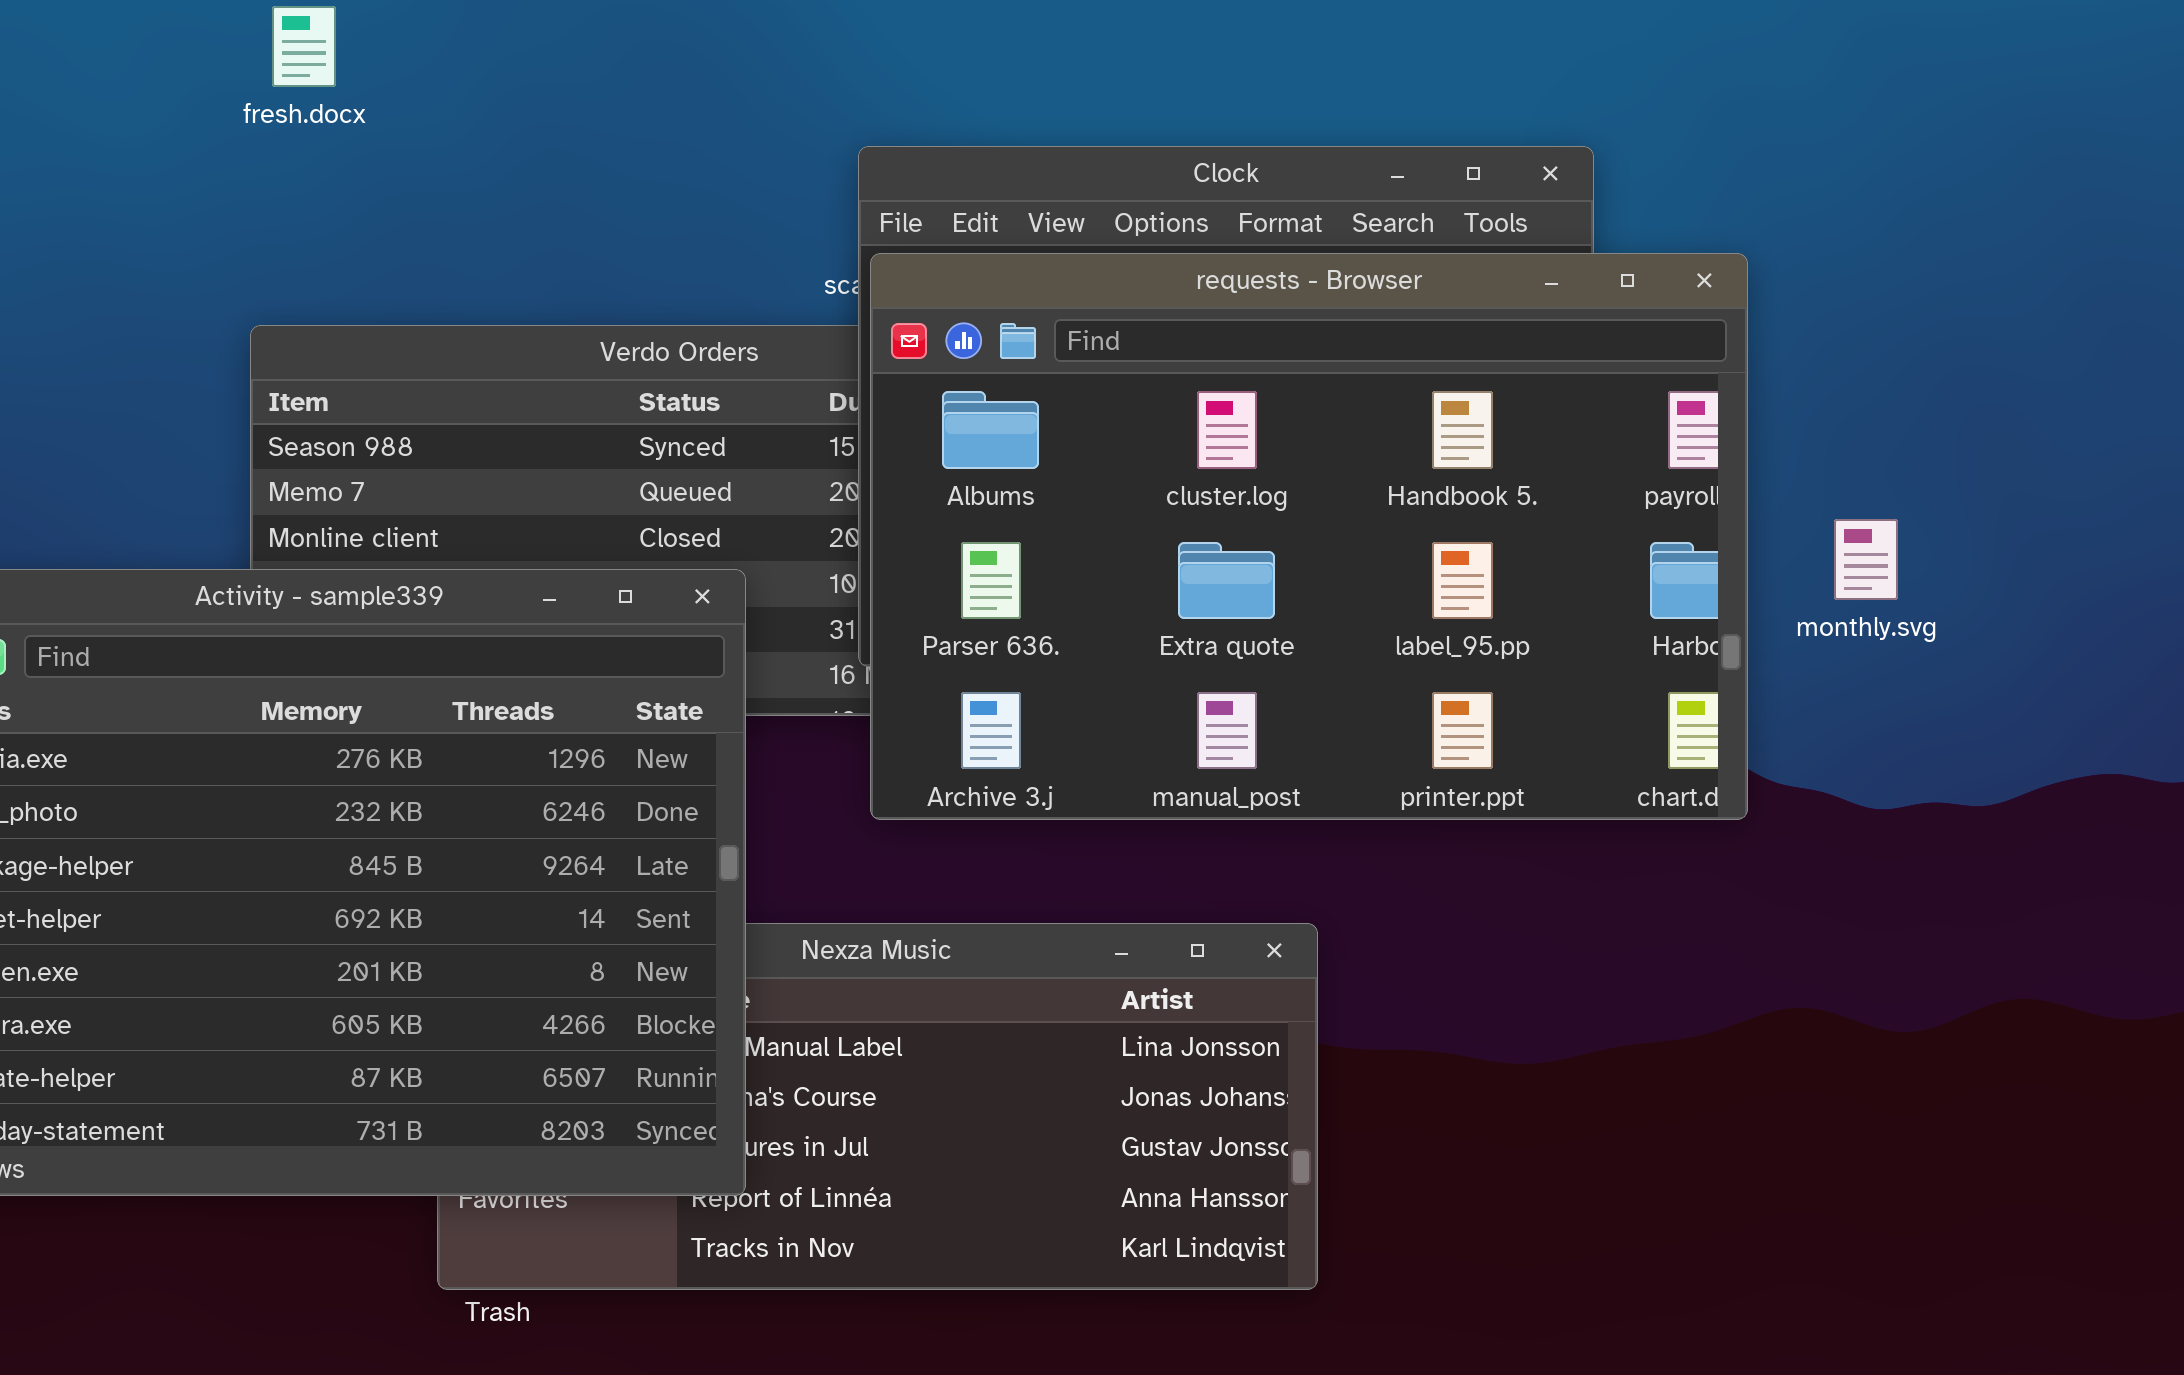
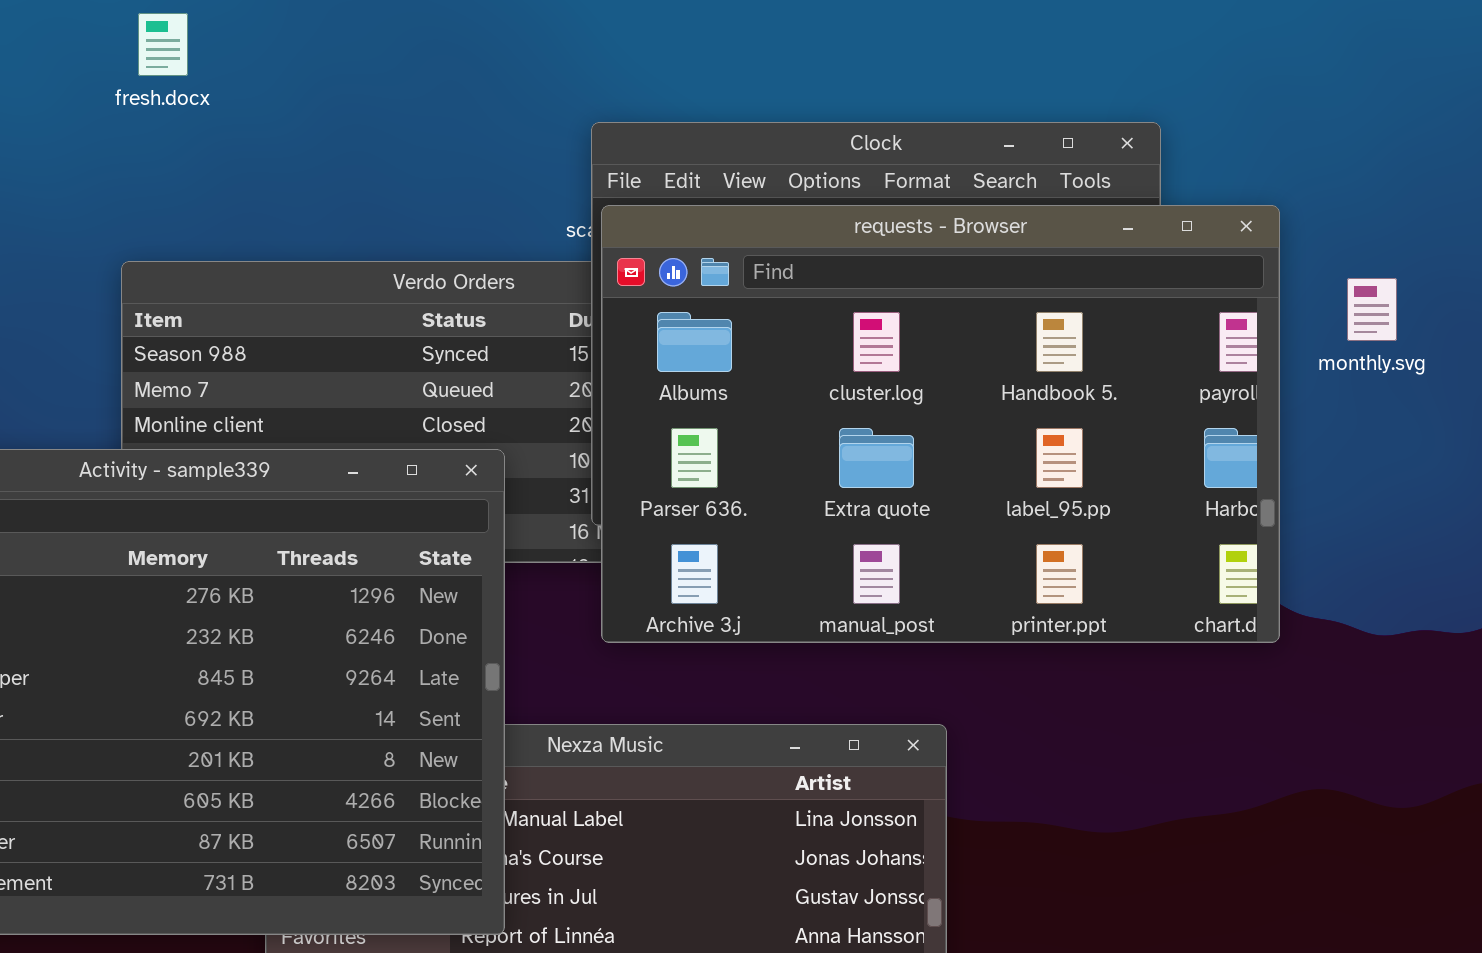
monthly.svg: [1834,519,1898,600] -> [1347,278,1397,341], moved

